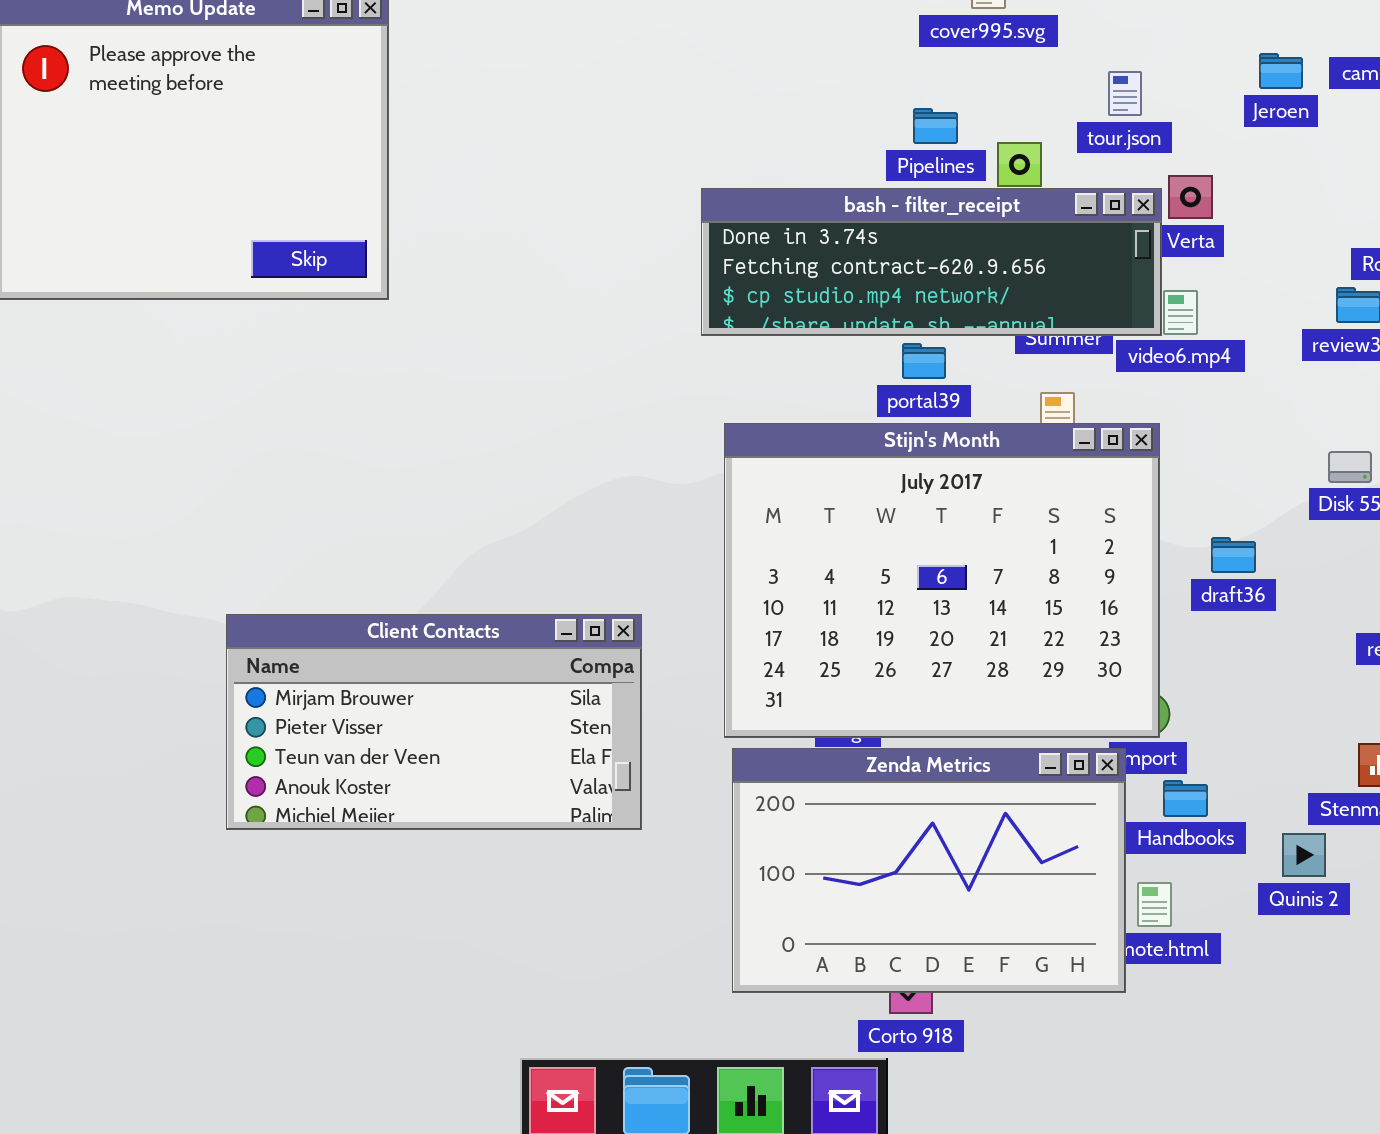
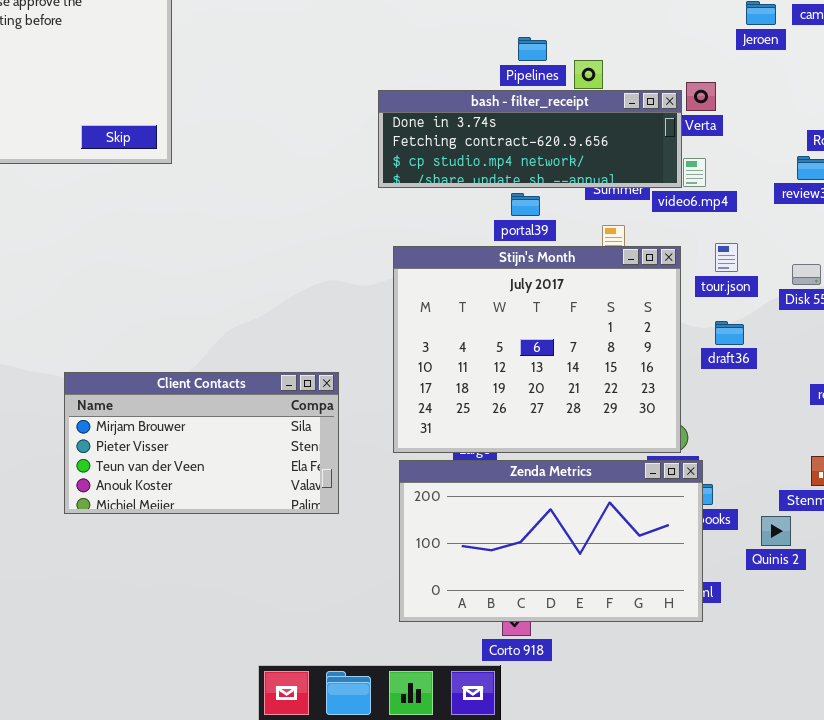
tour.json: [1108,71,1142,116] -> [715,243,738,272], moved
Zenda Metrics: [732,748,1126,993] -> [399,460,703,622], resized

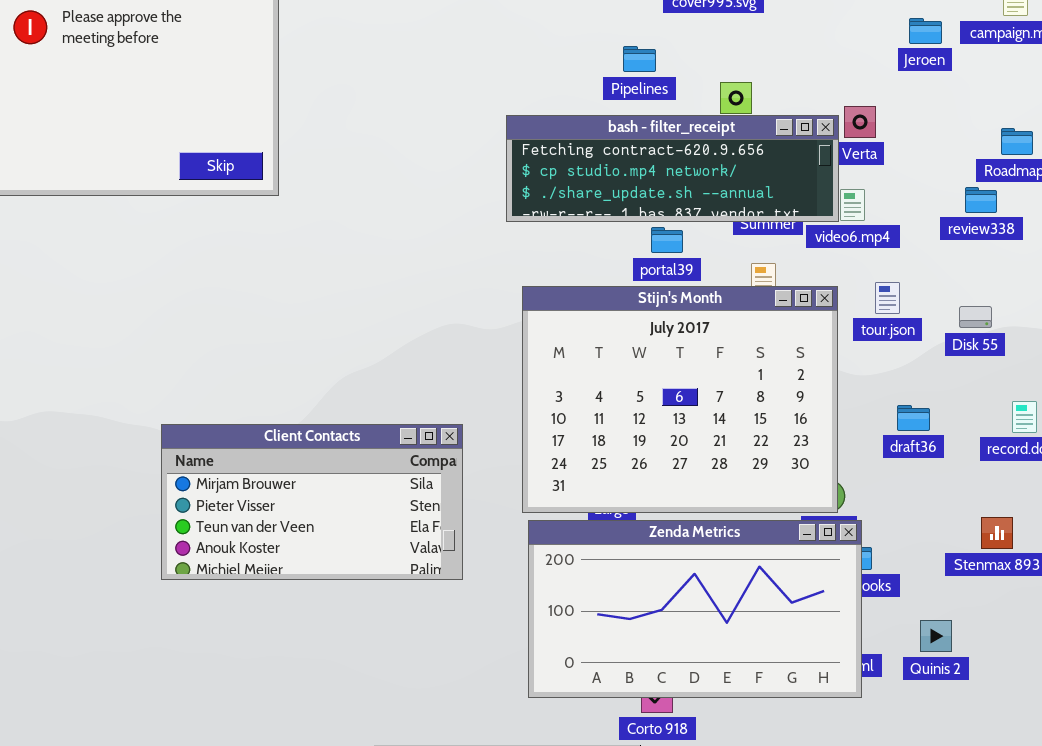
Pipelines: [518,37,547,61] -> [623,46,656,72], moved
bash - filter_receipt: [378,90,682,188] -> [506,115,839,222], scrolled down 1 row
draft36: [715,321,744,345] -> [897,405,930,431], moved
Quinis 2: [761,516,791,546] -> [920,620,952,652], moved

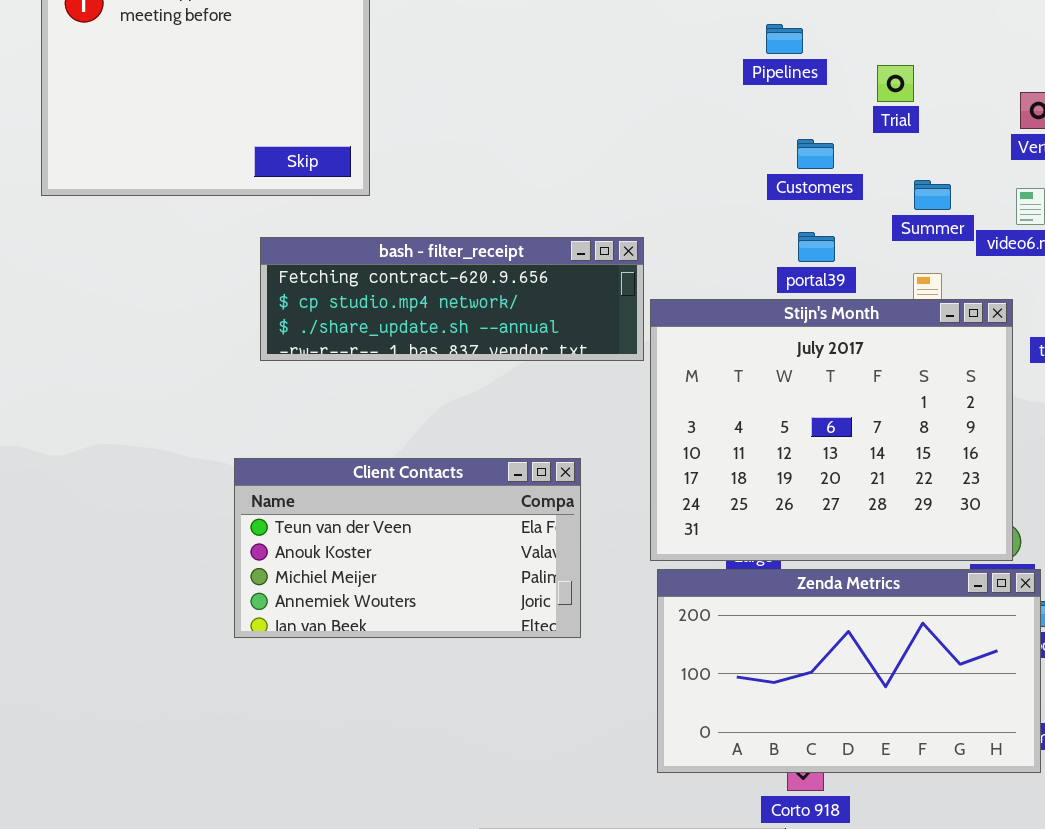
bash - filter_receipt: [506,115,839,222] -> [260,237,644,361], moved
Client Contacts: [161,424,463,580] -> [234,458,581,638], scrolled down 2 rows

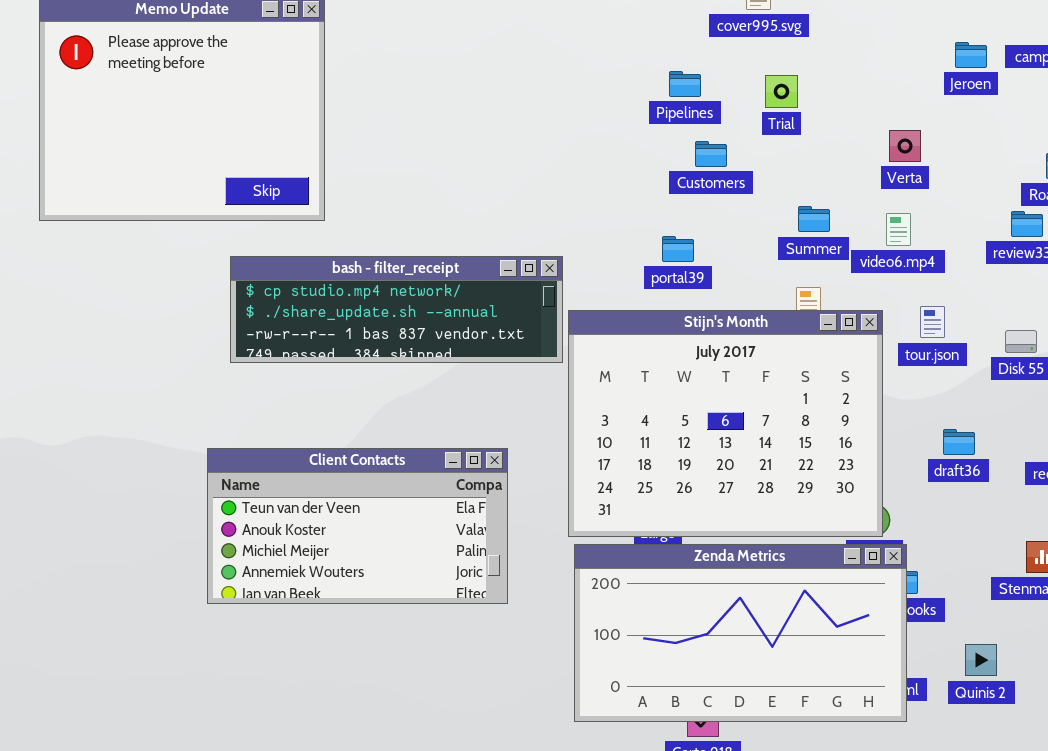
Trial: [877,65,914,102] -> [765,75,798,108], moved
Customers: [797,139,834,169] -> [695,141,727,167], moved
portal39: [798,232,835,262] -> [662,236,694,262], moved
bash - filter_receipt: [260,237,644,361] -> [230,256,563,363], scrolled down 1 row

